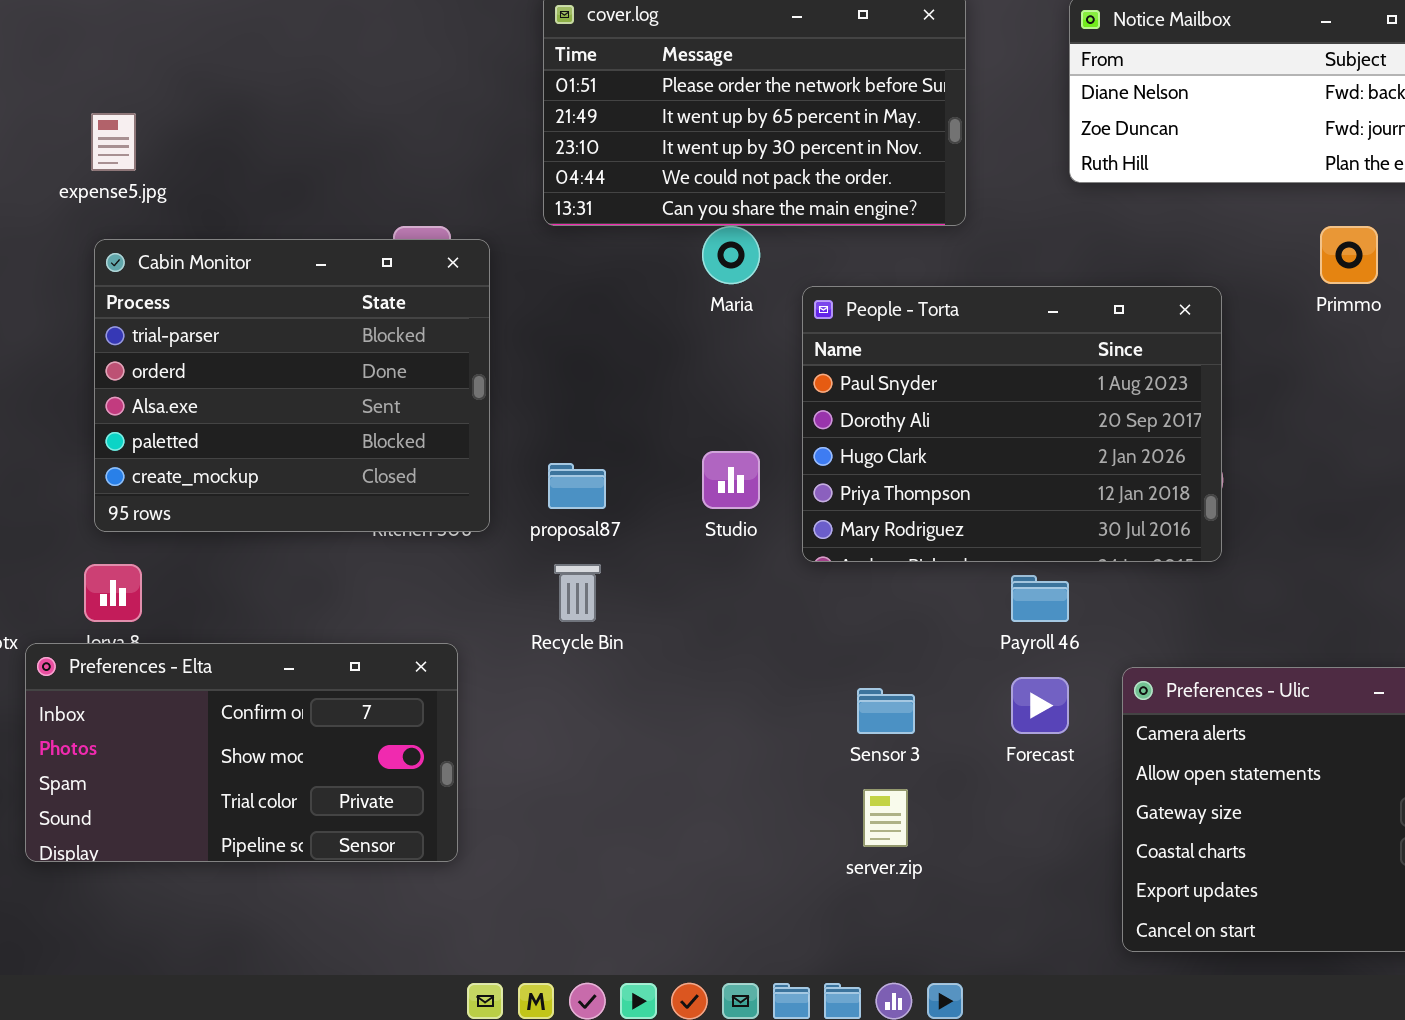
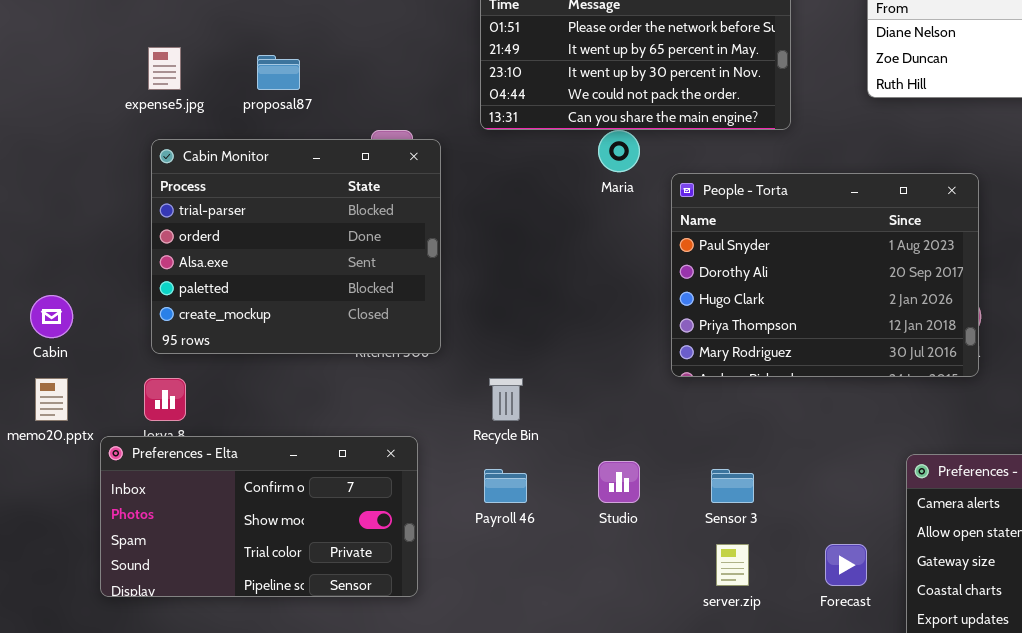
Studio: [702,451,760,509] -> [598,461,640,503], moved
proposal87: [548,463,606,509] -> [257,55,300,90], moved
Payroll 46: [1011,575,1069,622] -> [484,469,527,503], moved
Forecast: [1011,677,1069,734] -> [825,544,867,586], moved

